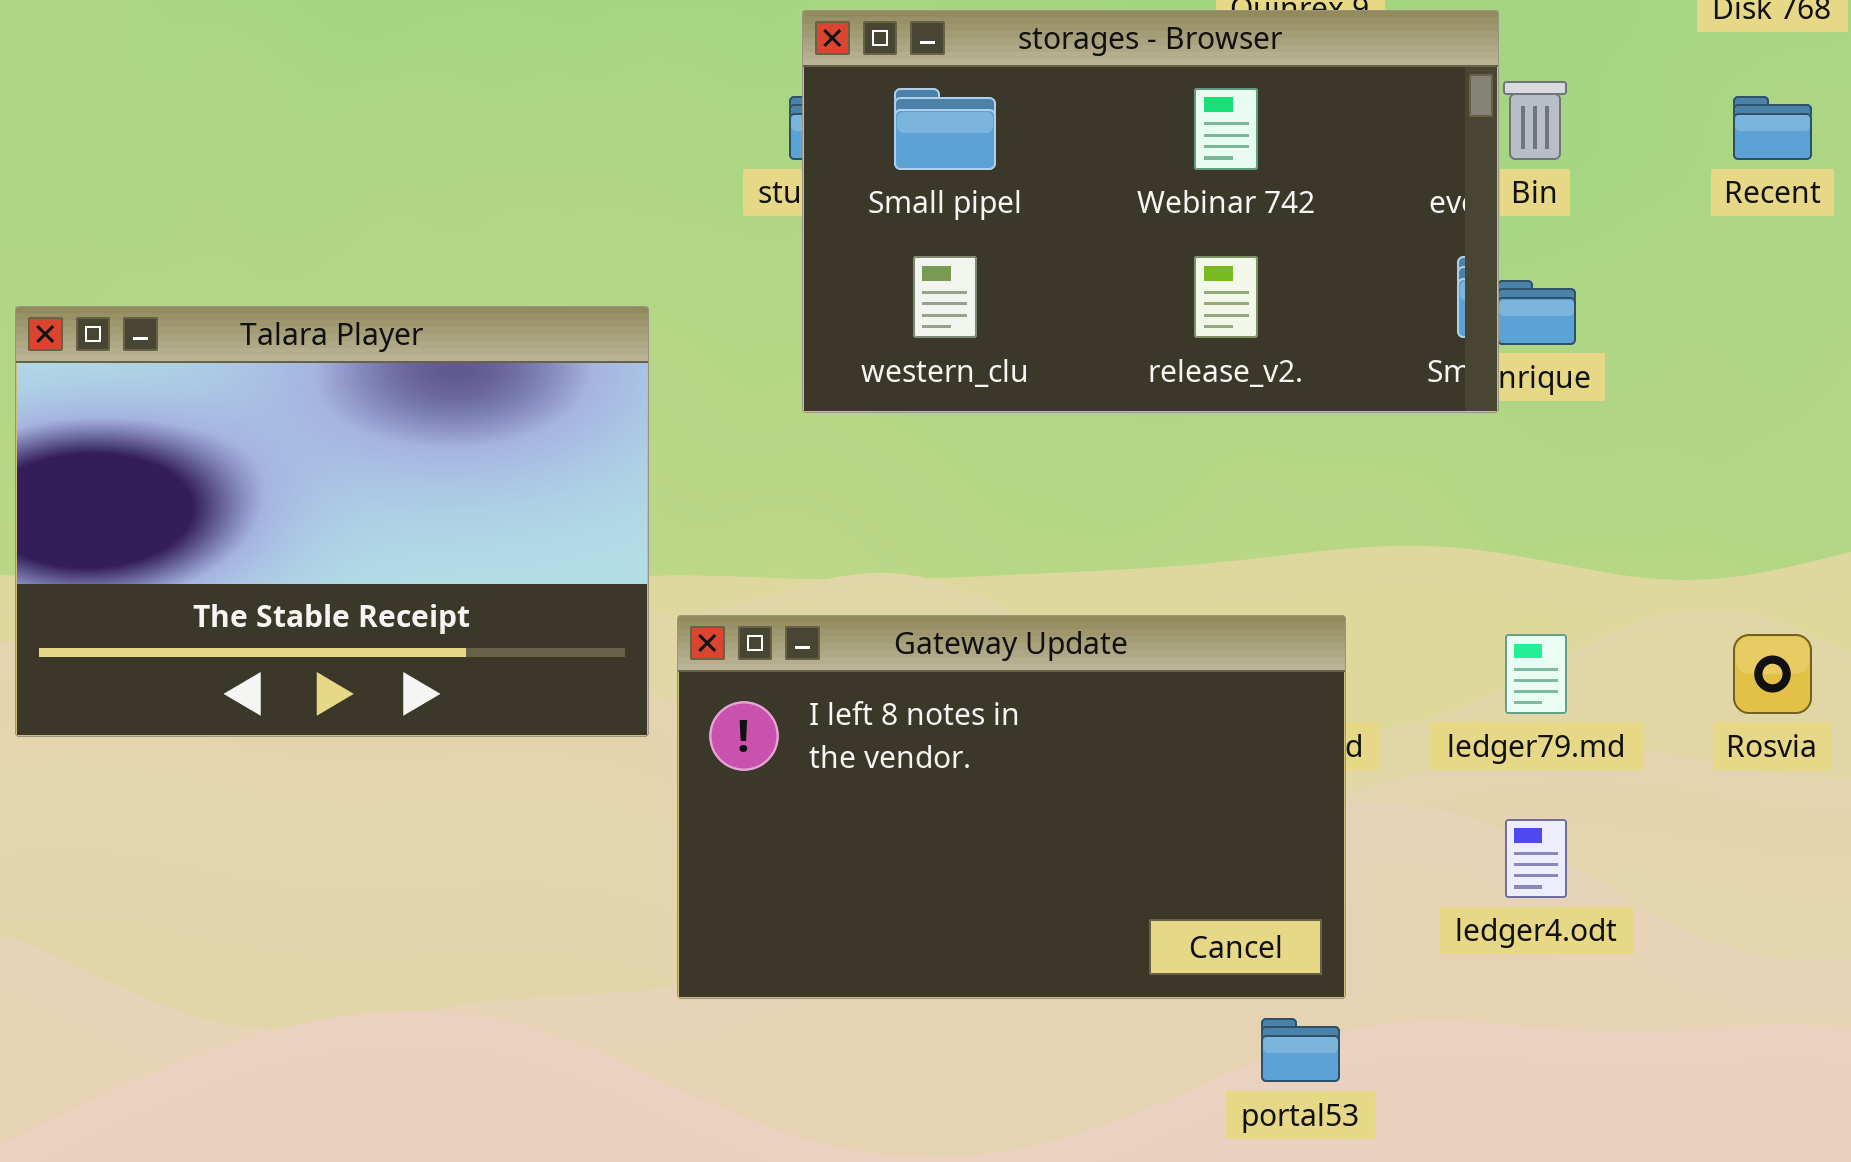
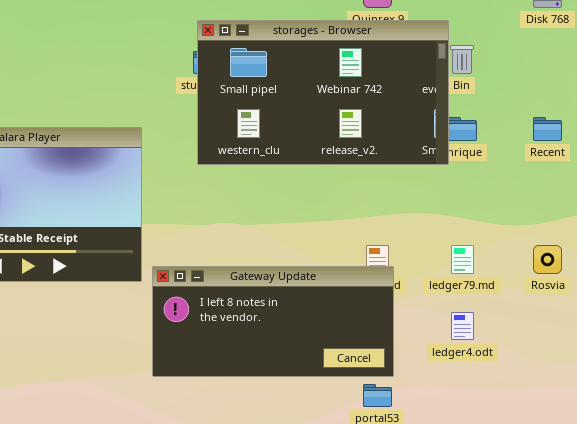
Recent: [1733,96,1812,160] -> [533,117,562,141], moved
Gateway Update: [677,615,1346,999] -> [152,266,394,377], resized

